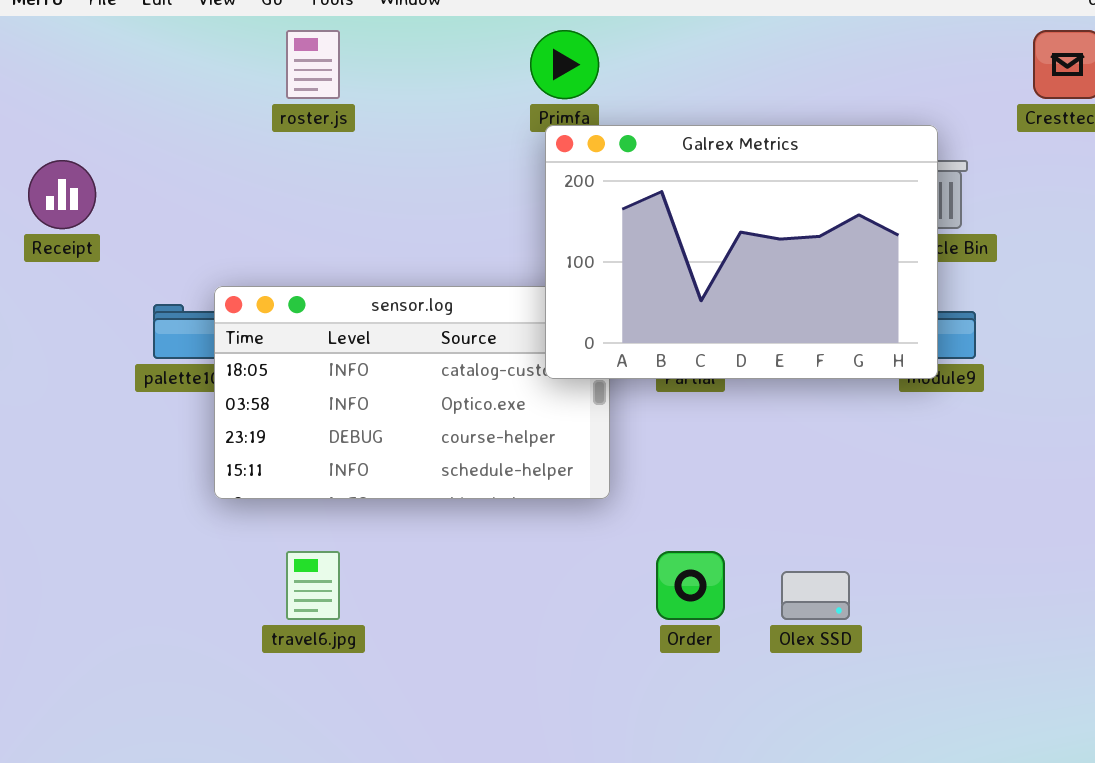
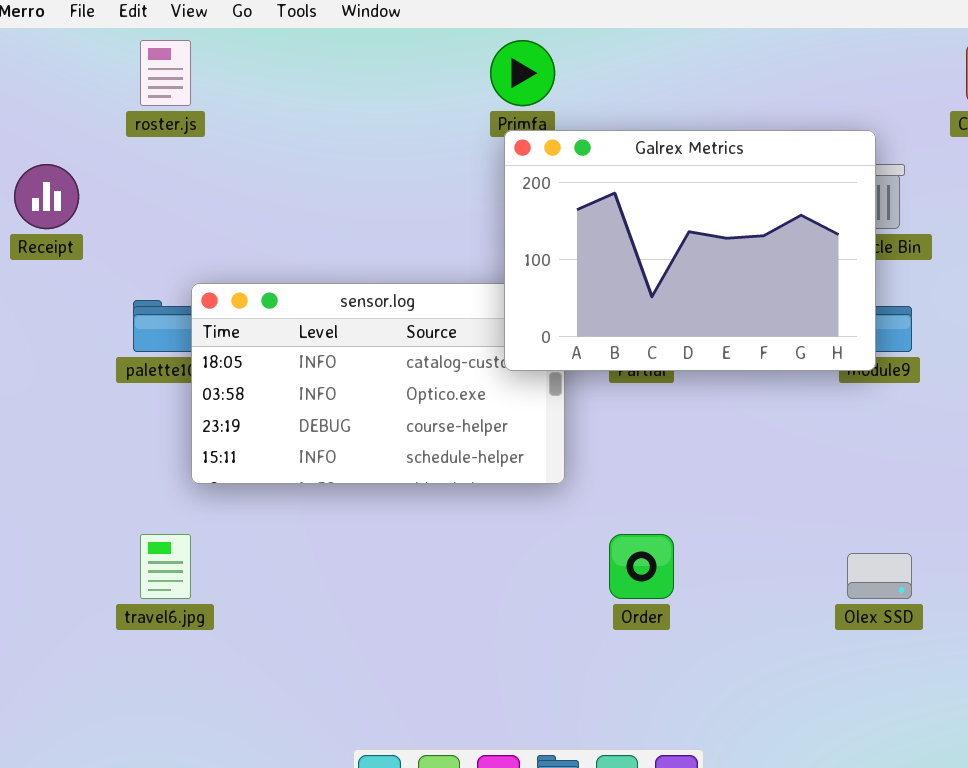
roster.js: [286,30,340,99] -> [140,40,191,106], moved
travel6.jpg: [286,551,340,620] -> [140,534,191,599], moved
Olex SSD: [781,571,850,620] -> [847,553,912,599], moved

